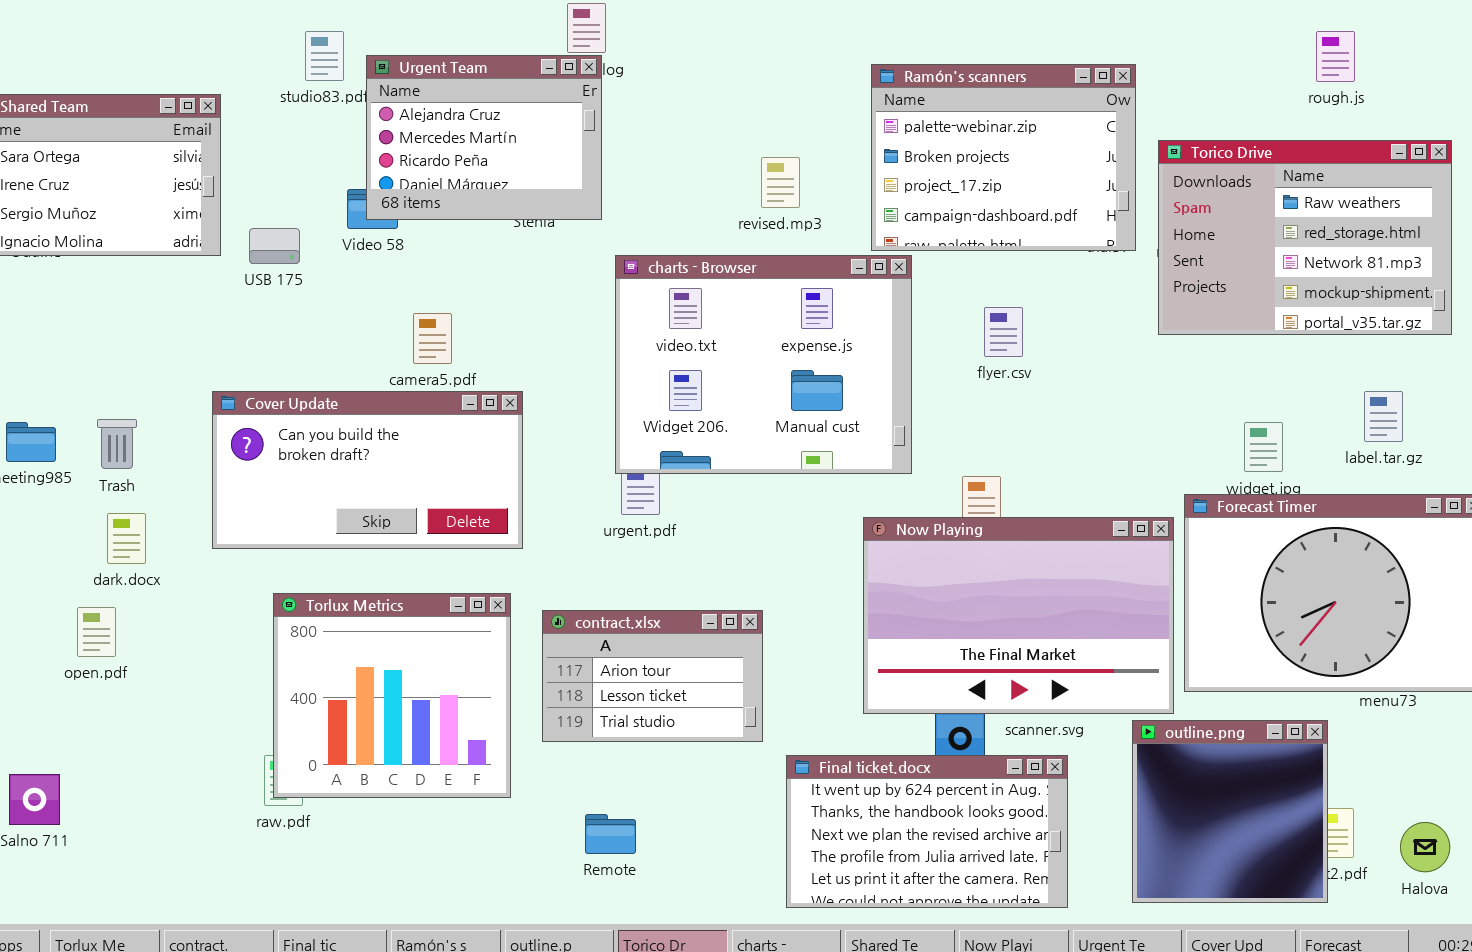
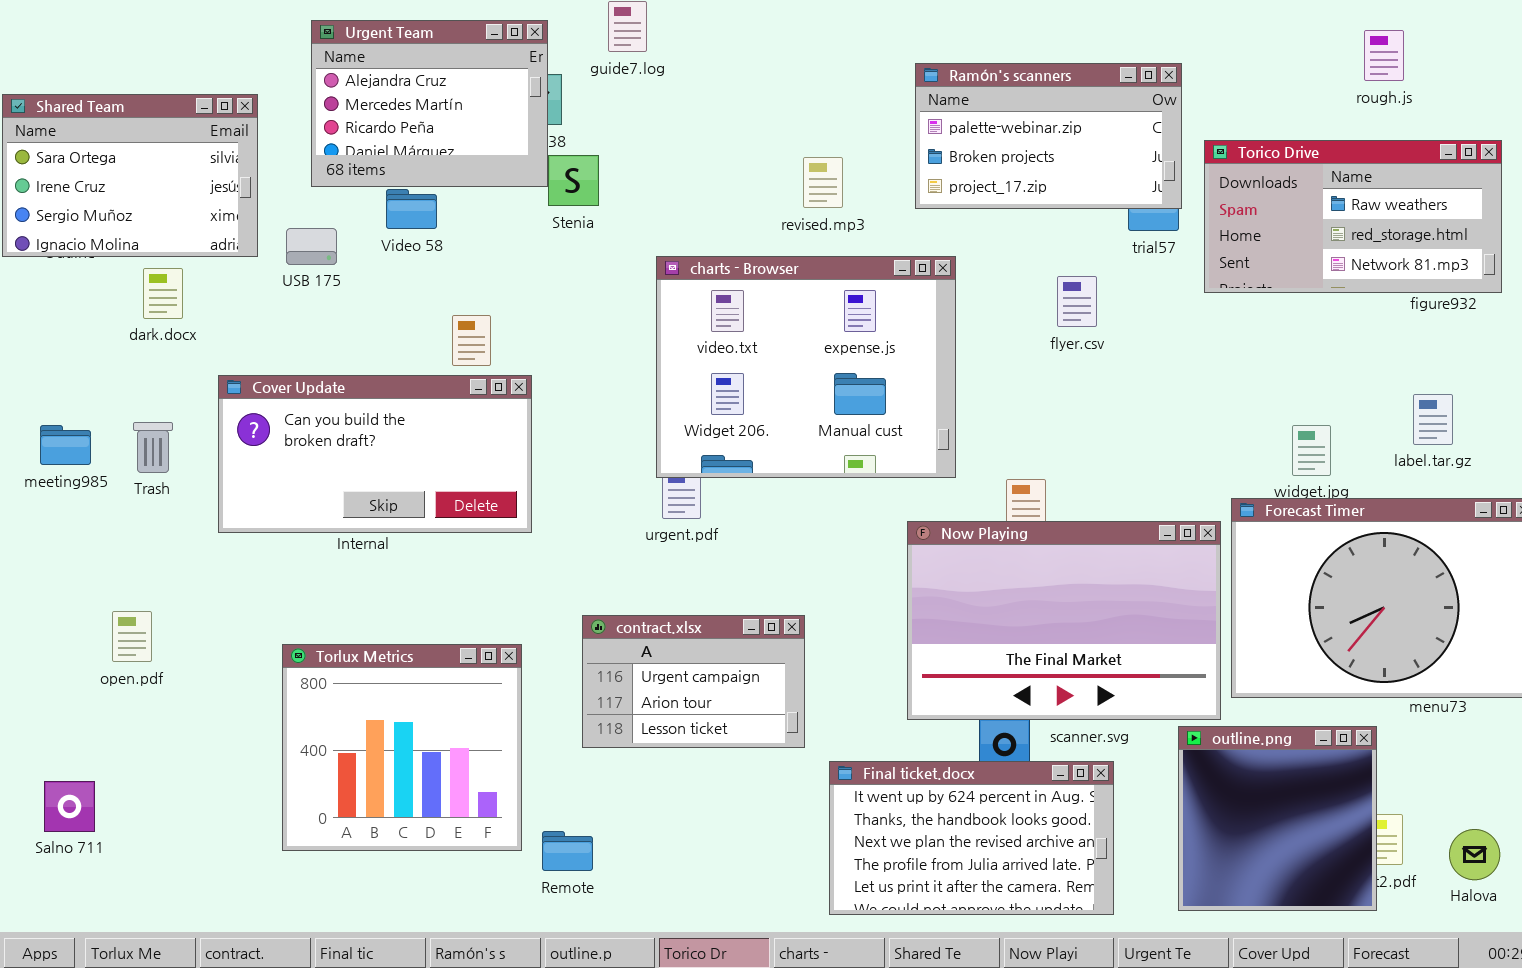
Urgent Team: [366,55,602,220] -> [311,20,548,187], moved
Ramón's scanners: [871,64,1136,251] -> [915,63,1182,209], resized
Torico Drive: [1158,140,1452,335] -> [1204,140,1502,293], resized
flyer.csv: [984,307,1023,357] -> [1057,276,1097,327], moved
Cover Update: [212,391,523,549] -> [218,375,532,533], moved
dark.docx: [107,513,146,564] -> [143,268,183,319], moved
Torlux Metrics: [273,593,511,798] -> [282,644,522,851], moved
contract.xlsx: [542,610,763,742] -> [582,615,805,748], scrolled up 1 row
Remote: [585,814,636,854] -> [542,831,593,871], moved

